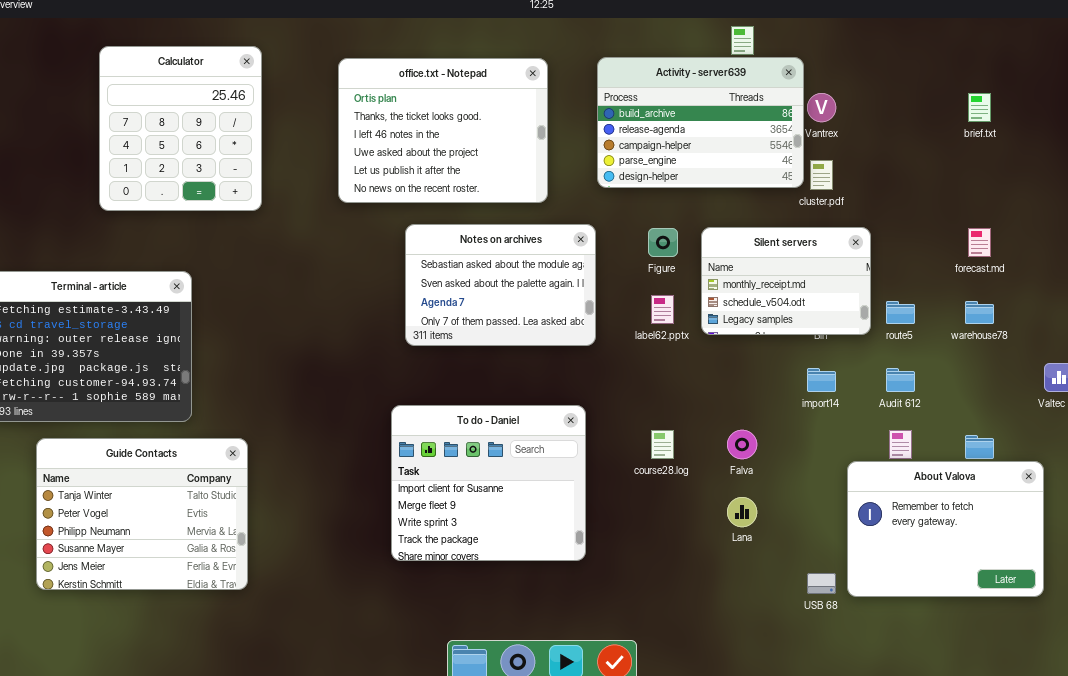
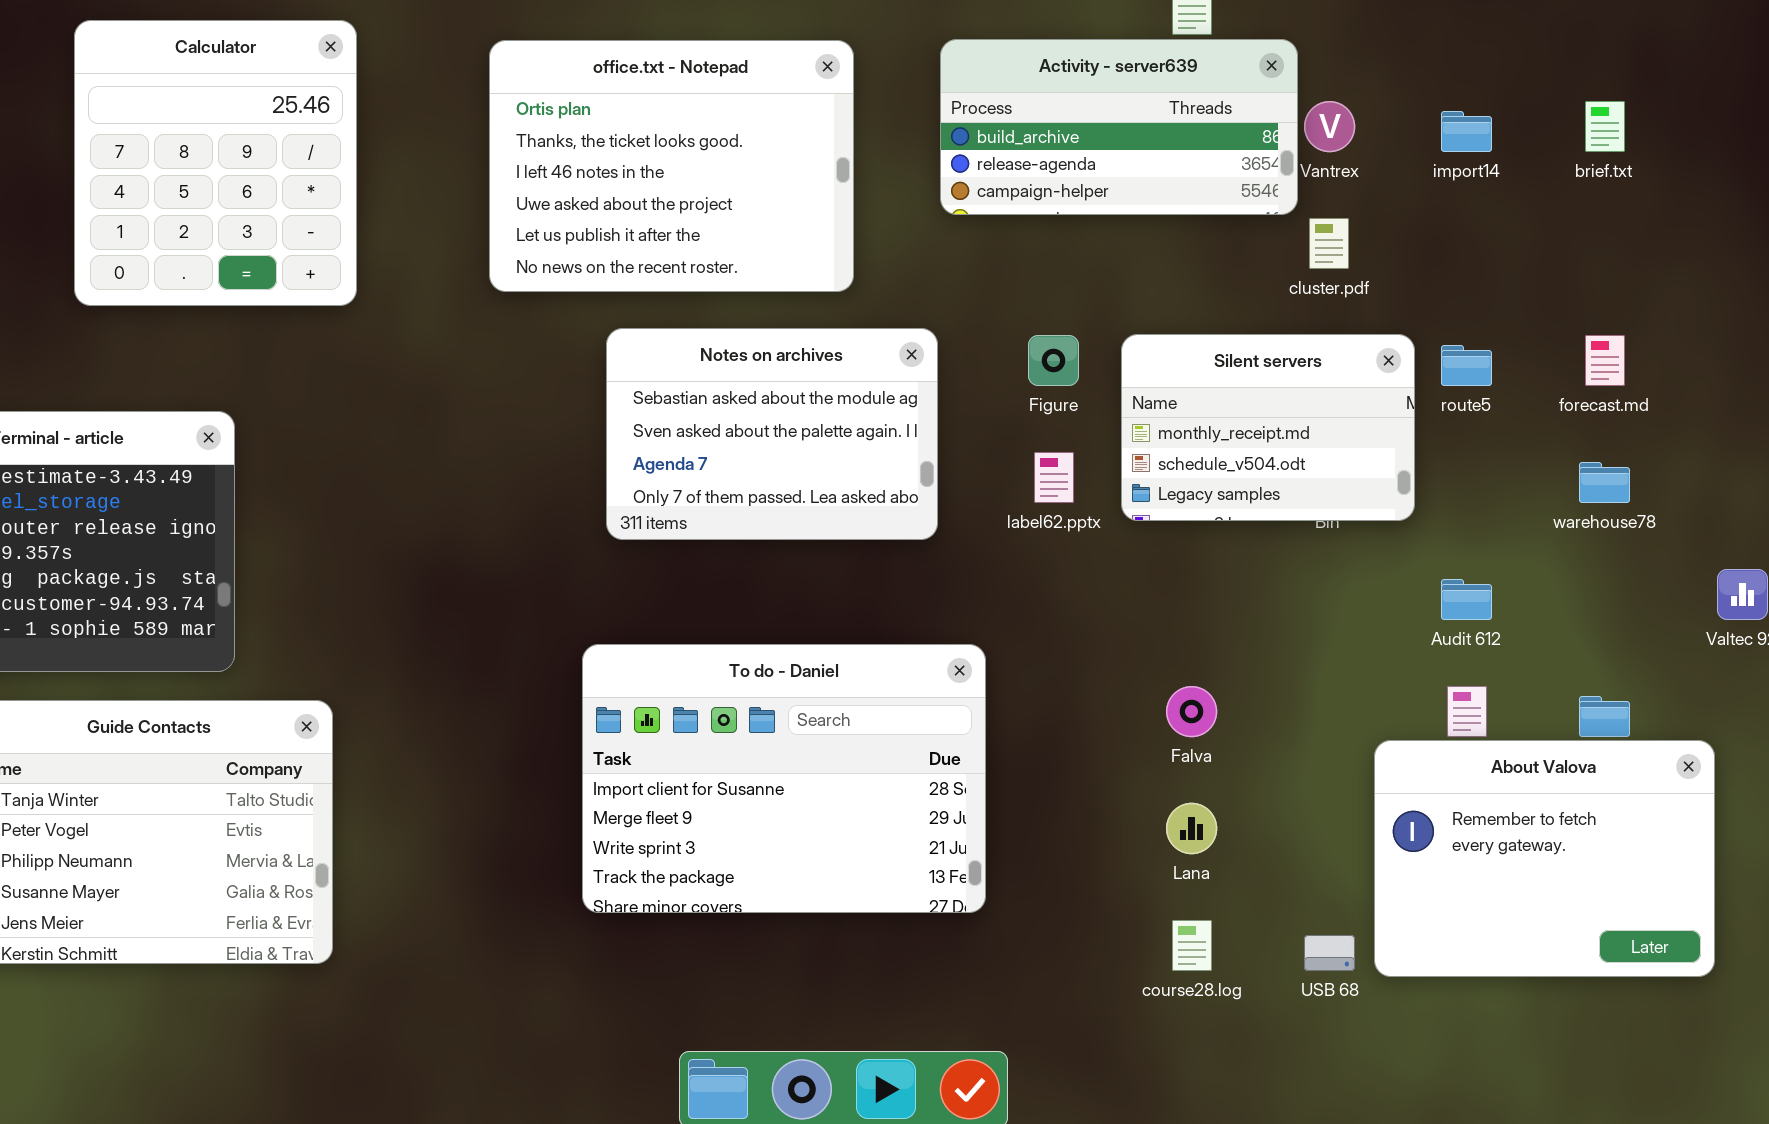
Activity - server639: [597,57,804,188] -> [940,39,1298,215], resized
route5: [886,301,915,324] -> [1441,345,1492,386], moved
import14: [807,368,836,392] -> [1441,111,1492,152], moved
To do - Daniel: [391,405,586,561] -> [582,644,986,913], resized
course28.log: [651,430,674,459] -> [1172,920,1212,971], moved

